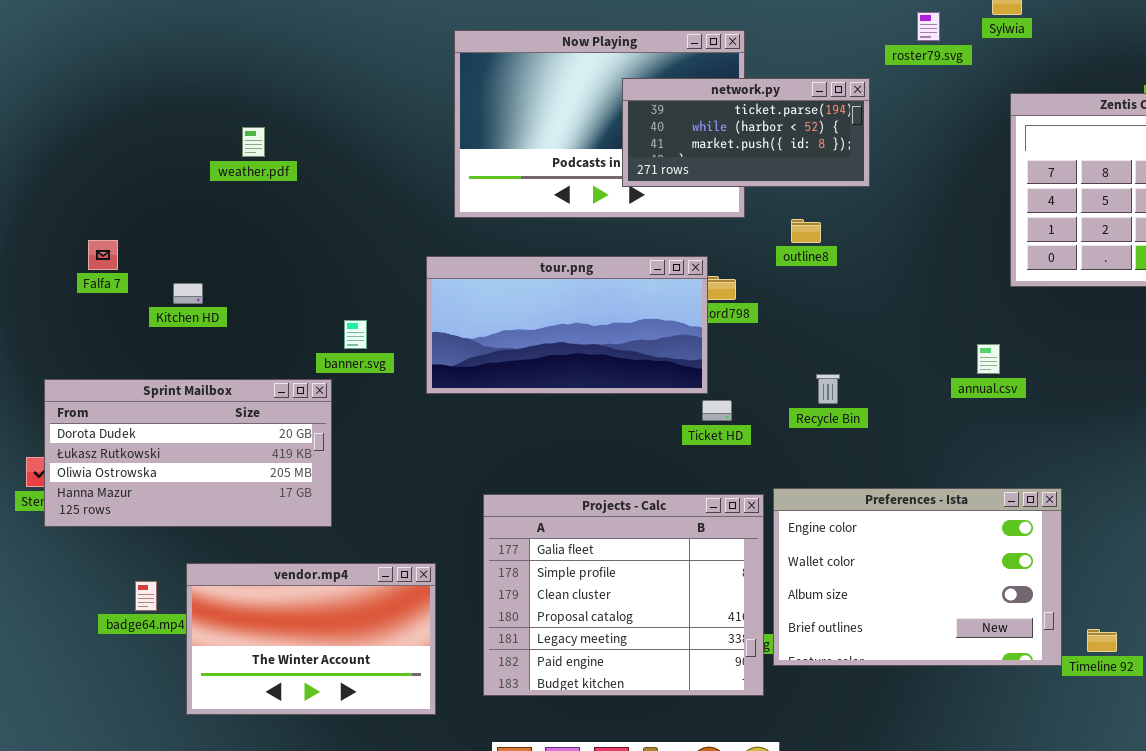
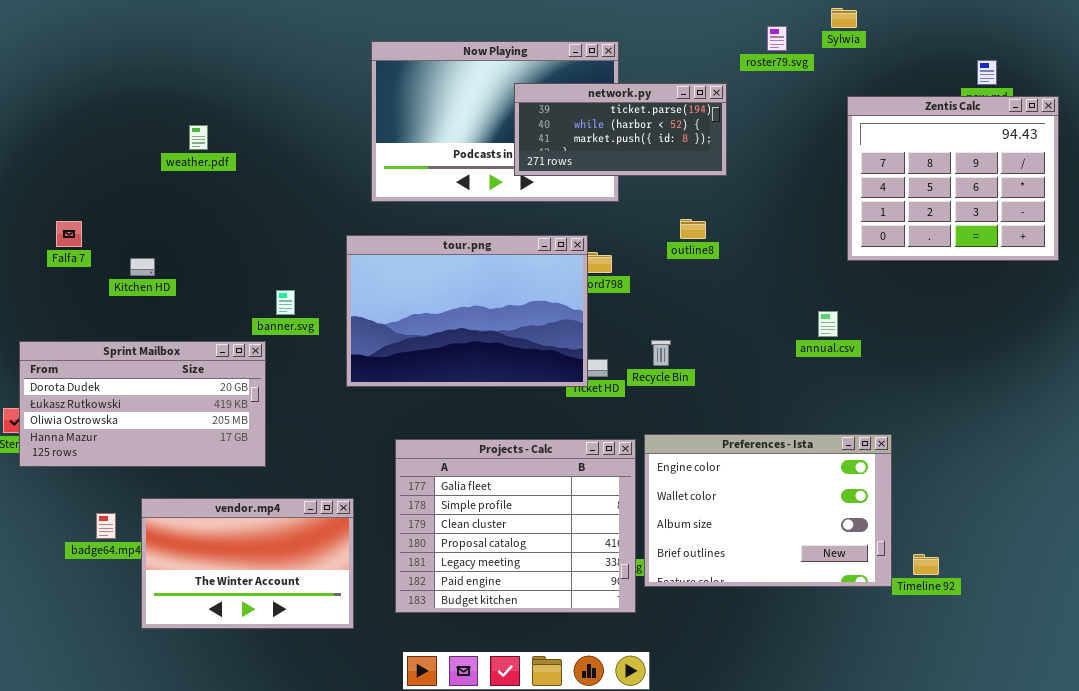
outline8: [791,219,821,243] -> [680,219,706,239], moved
tour.png: [426,256,708,394] -> [346,235,588,387], resized
Recycle Bin: [816,374,840,404] -> [651,340,671,366], moved

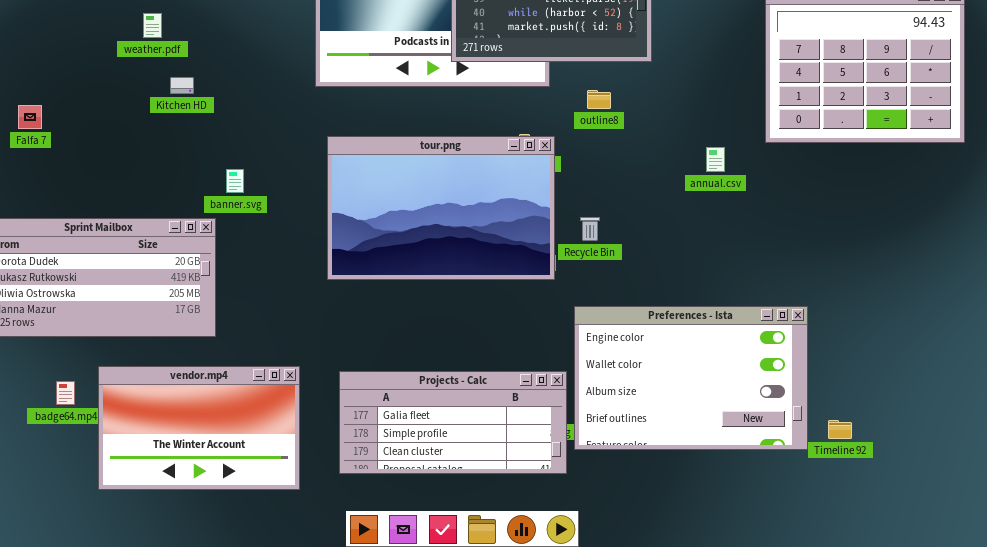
outline8: [680,219,706,239] -> [587,90,611,109], moved
tour.png: [346,235,588,387] -> [327,136,555,280], moved
Kitchen HD: [130,258,155,276] -> [170,77,194,94], moved
annual.csv: [818,311,838,337] -> [706,147,725,172], moved
Projects - Calc: [395,439,636,613] -> [339,371,567,474], resized

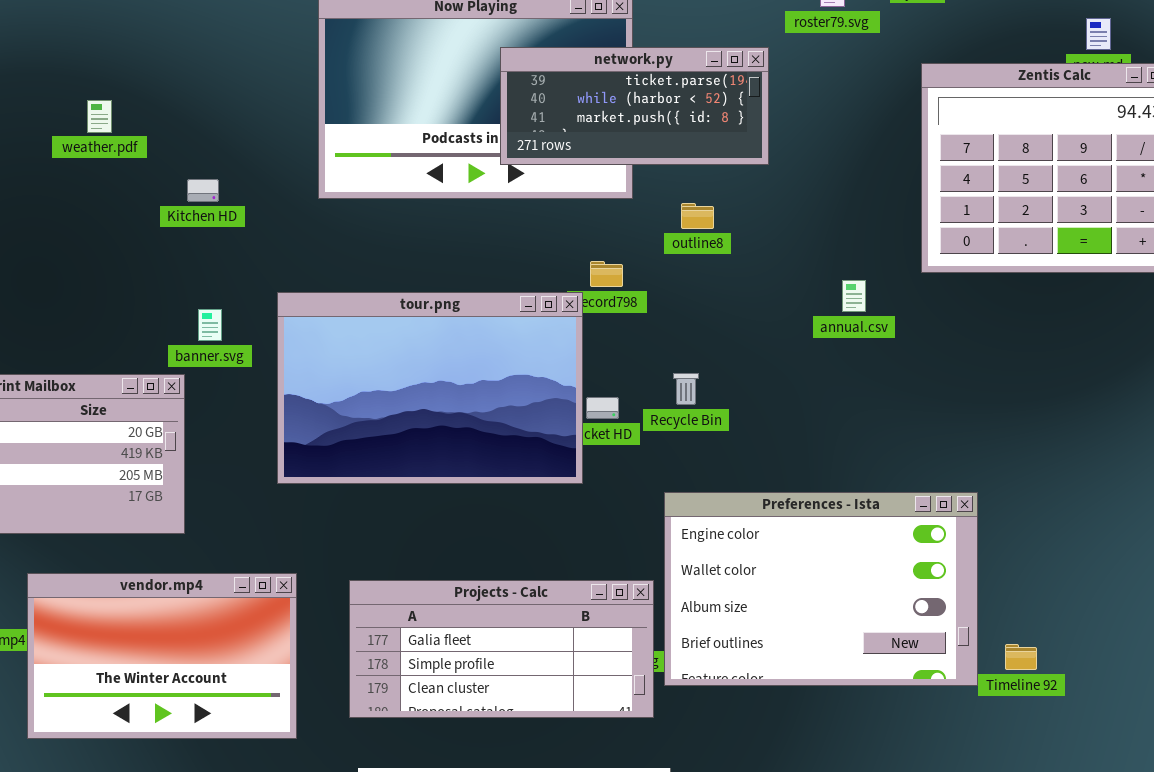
Kitchen HD: [170,77,194,94] -> [187,179,219,202], moved
tour.png: [327,136,555,280] -> [277,292,583,484], moved

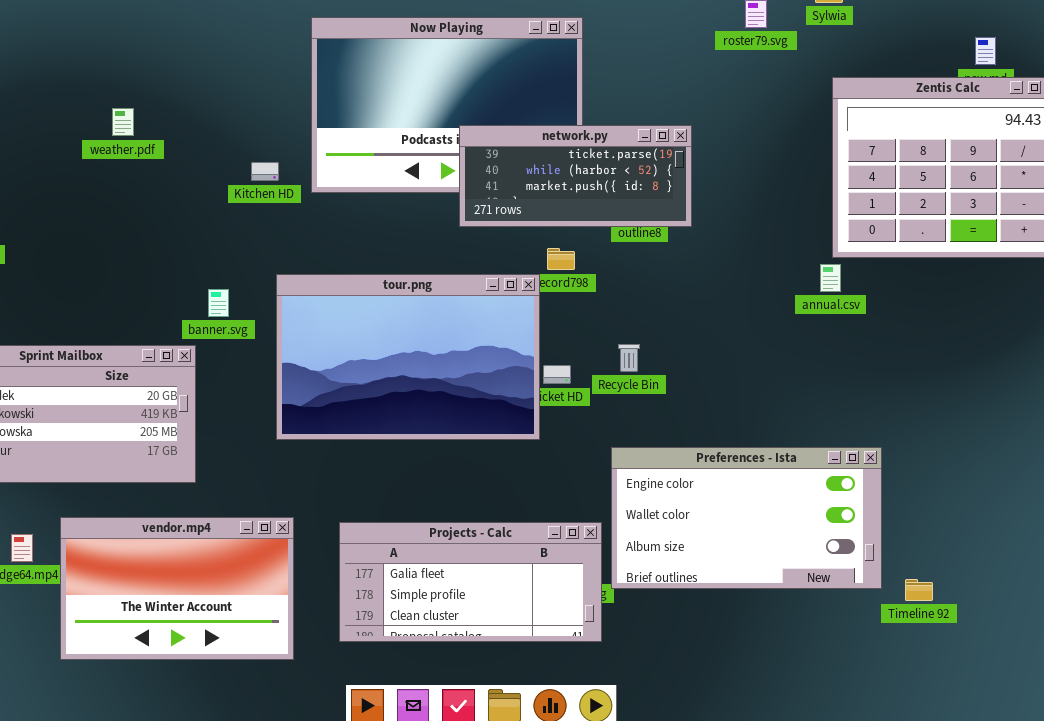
network.py: [500,47,769,165] -> [459,125,692,227], moved
Kitchen HD: [187,179,219,202] -> [251,162,279,181], moved
annual.csv: [842,280,866,312] -> [820,264,841,292], moved
Preferences - Ista: [664,492,978,686] -> [611,447,882,589], resized

